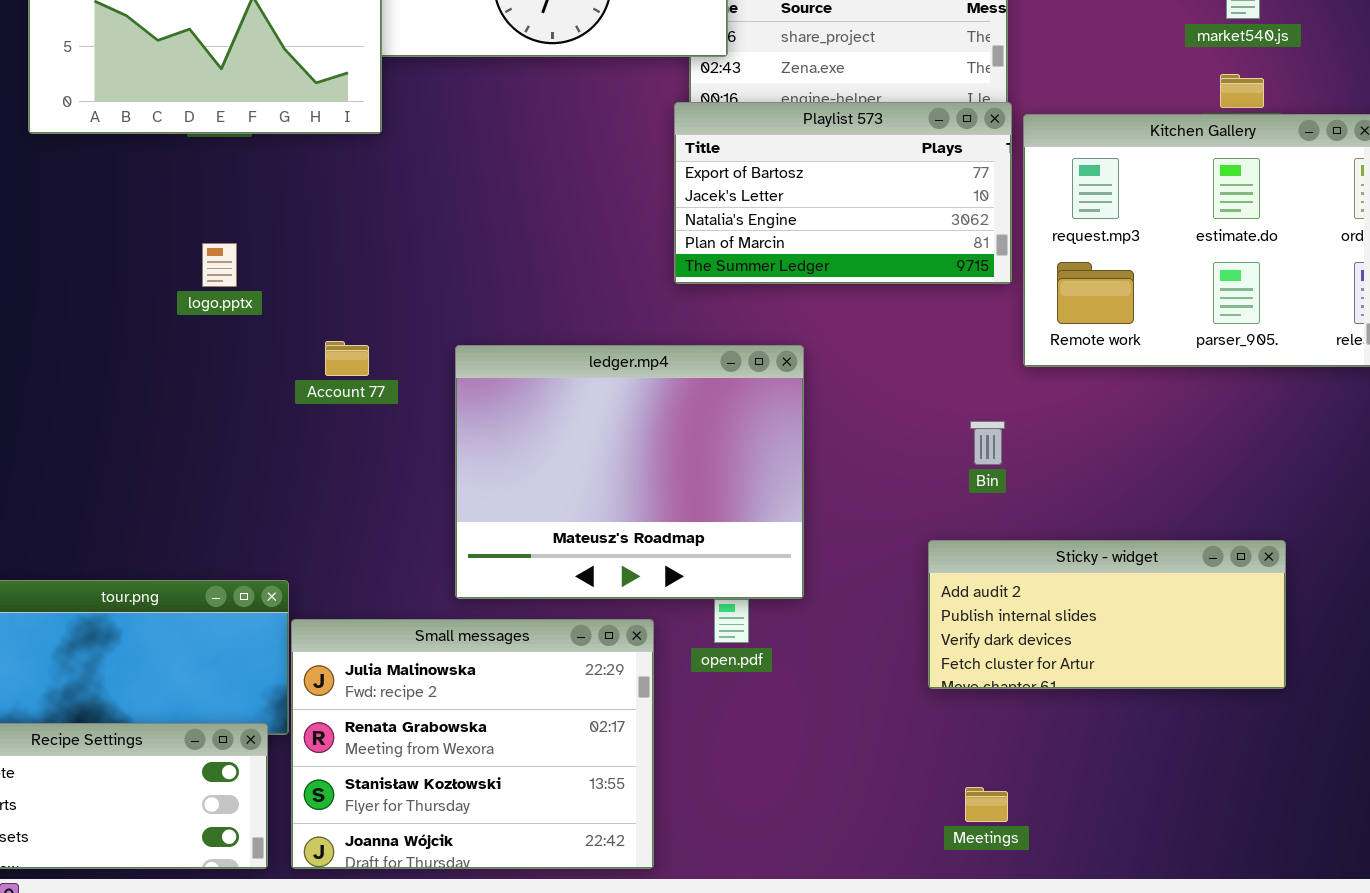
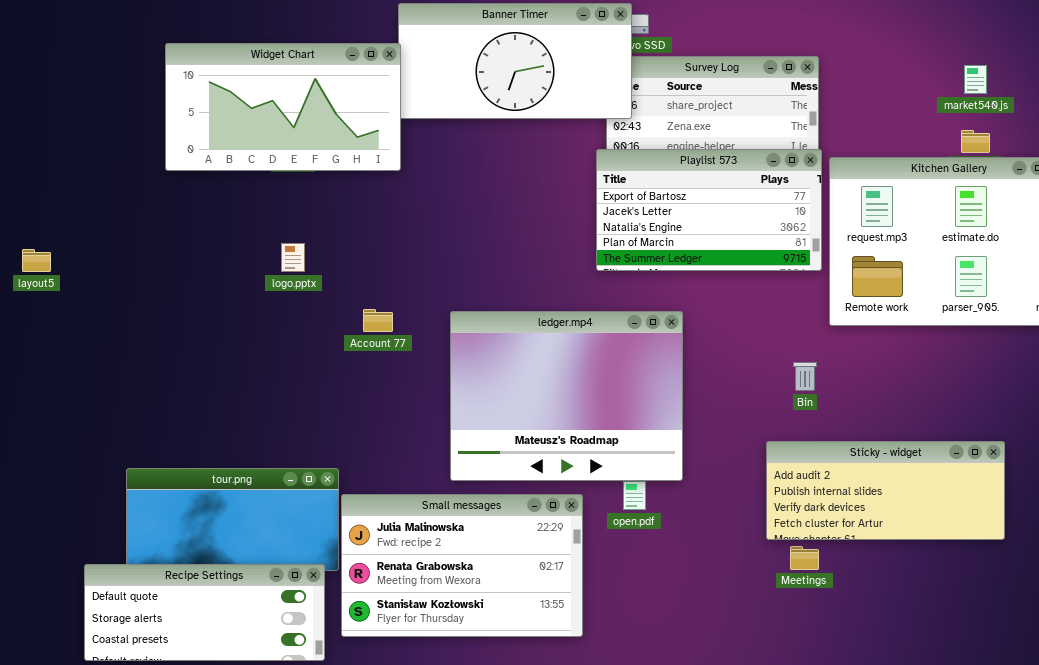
Small messages: [291,619,654,869] -> [341,494,583,637], resized
Meetings: [965,787,1008,822] -> [790,546,819,570], moved

